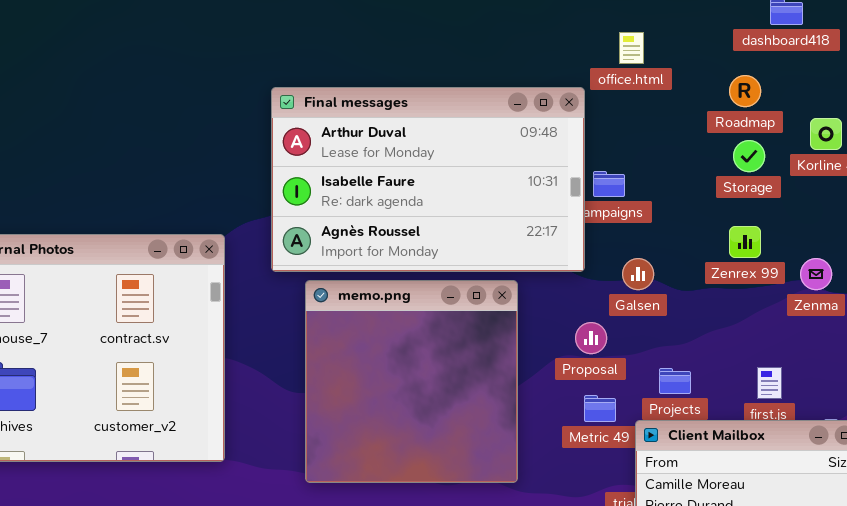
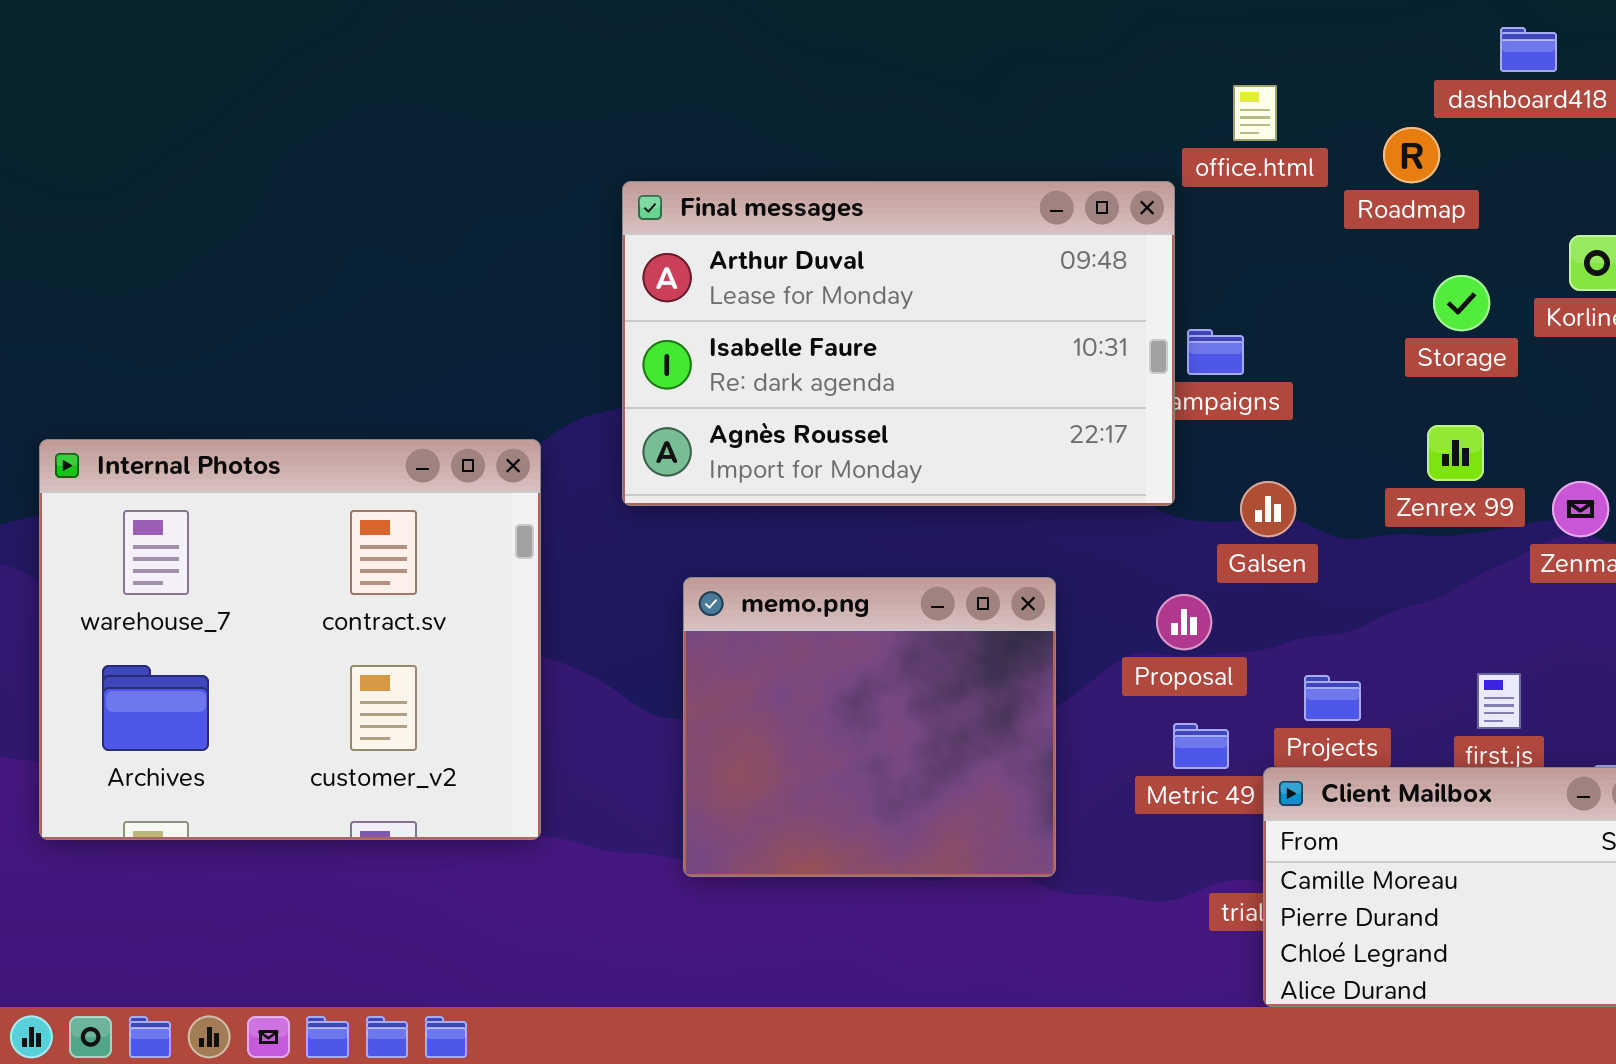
Roadmap: [729,75,761,107] -> [1383,127,1440,183], moved
memo.png: [305,280,518,483] -> [683,577,1056,877], resized

